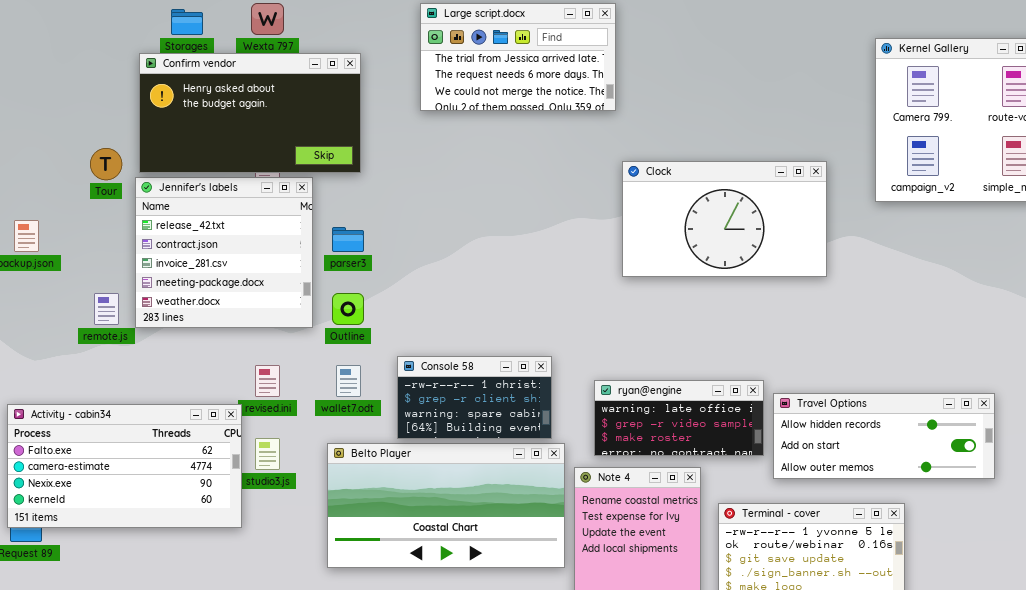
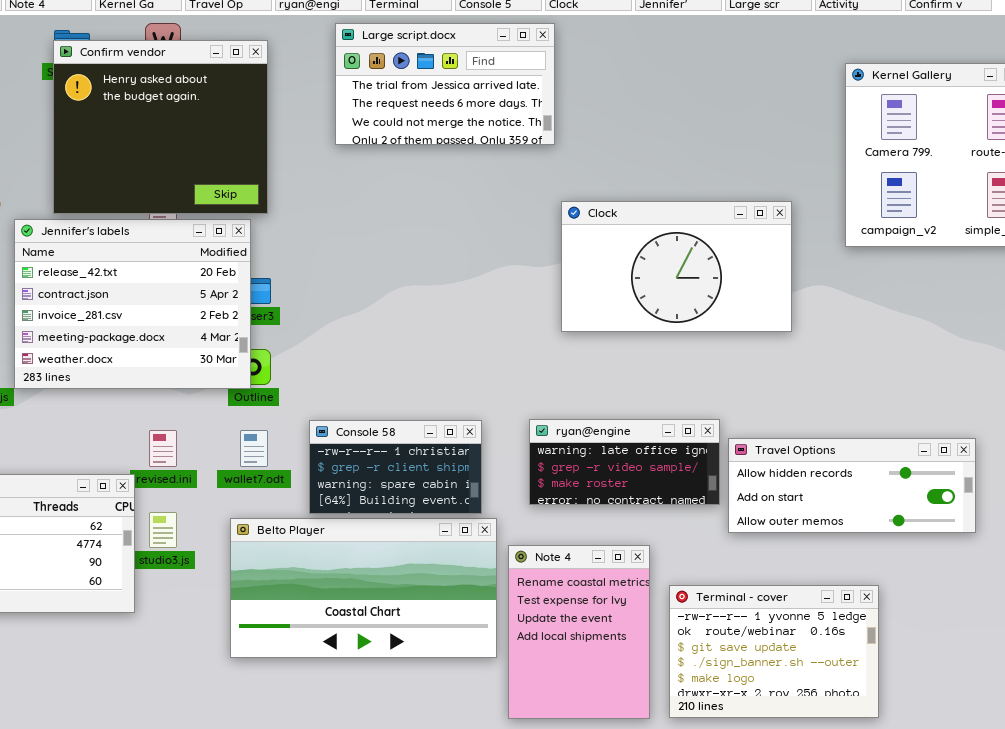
Confirm vendor: [139,53,361,173] -> [53,40,268,214], resized
Jennifer's labels: [135,177,313,328] -> [14,219,251,389], resized
ryan@engine: [594,380,764,456] -> [529,419,720,505], moved
Travel Options: [773,393,995,479] -> [728,438,976,533], moved

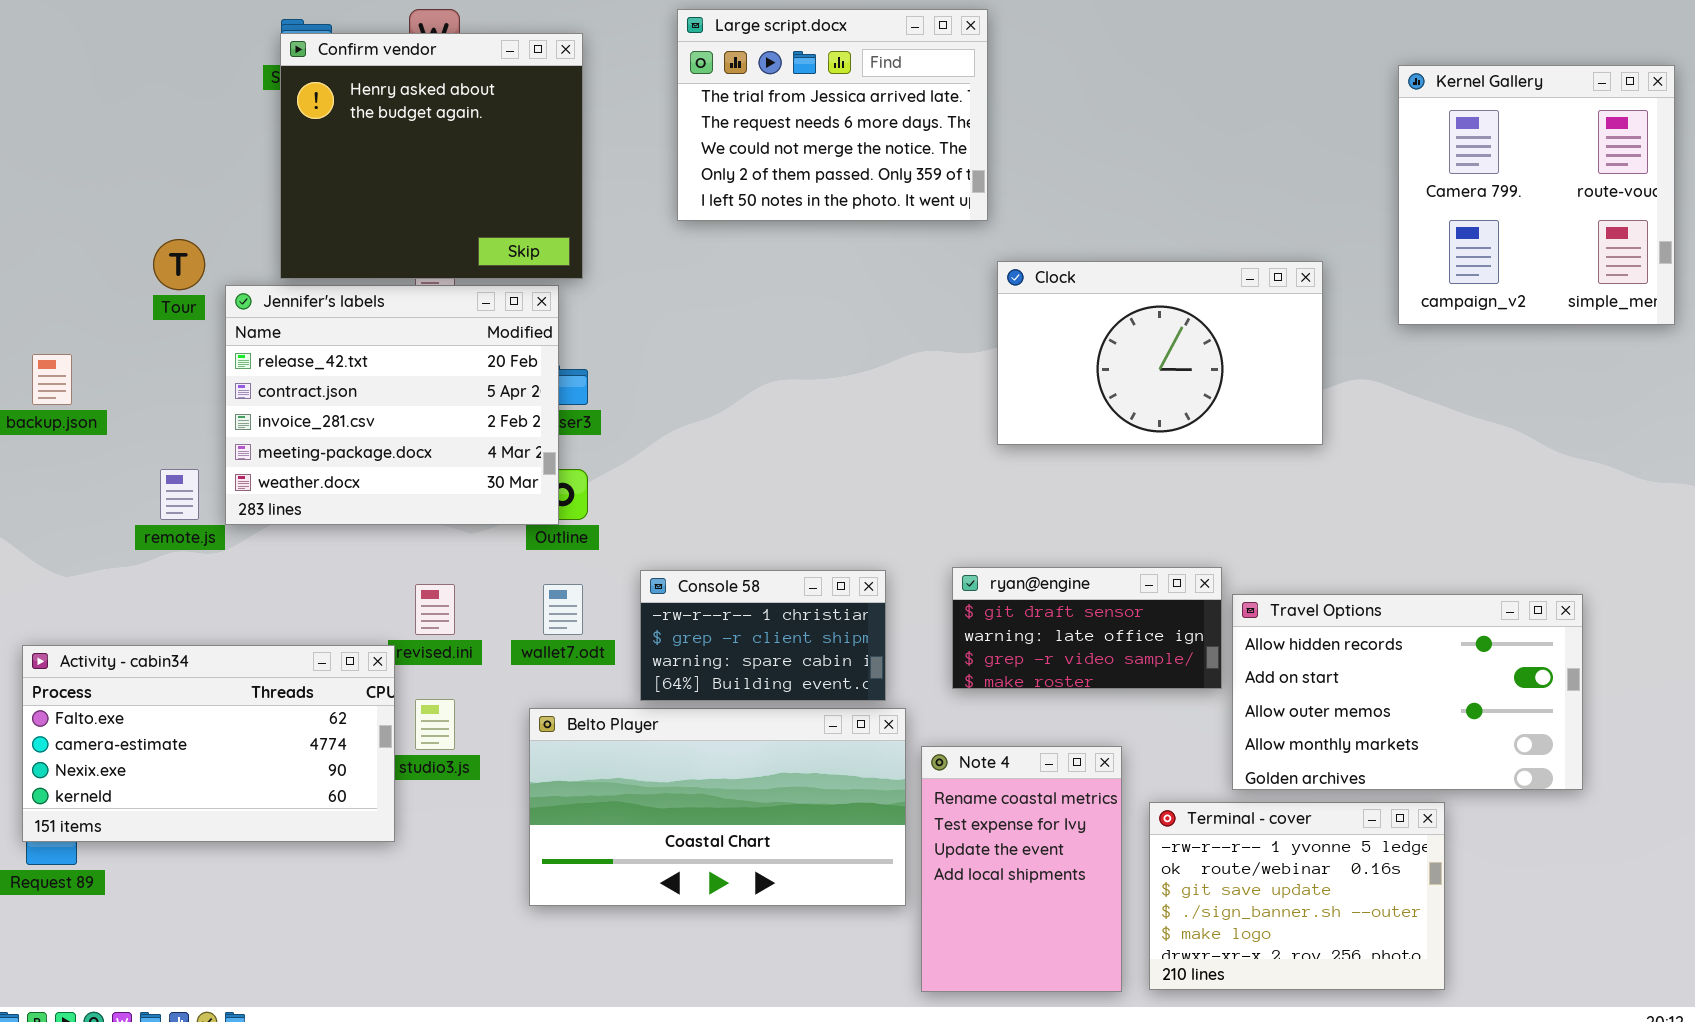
Large script.docx: [335,23,555,145] -> [677,9,988,221], resized
ryan@engine: [529,419,720,505] -> [952,567,1222,689], scrolled up 1 row
Travel Options: [728,438,976,533] -> [1232,594,1583,790], resized

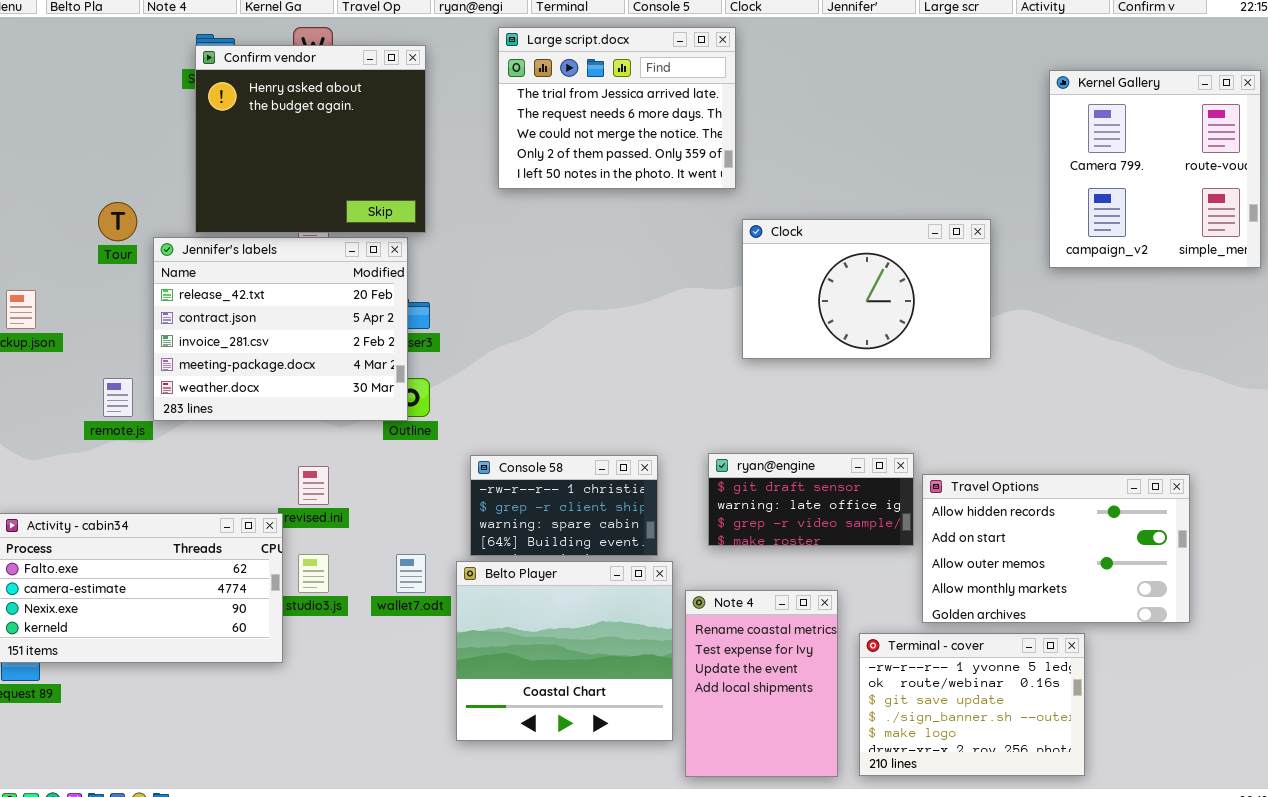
wallet7.odt: [543,584,583,635] -> [396,554,426,593], moved
Belto Player: [529,708,906,906] -> [456,561,673,741], resized

